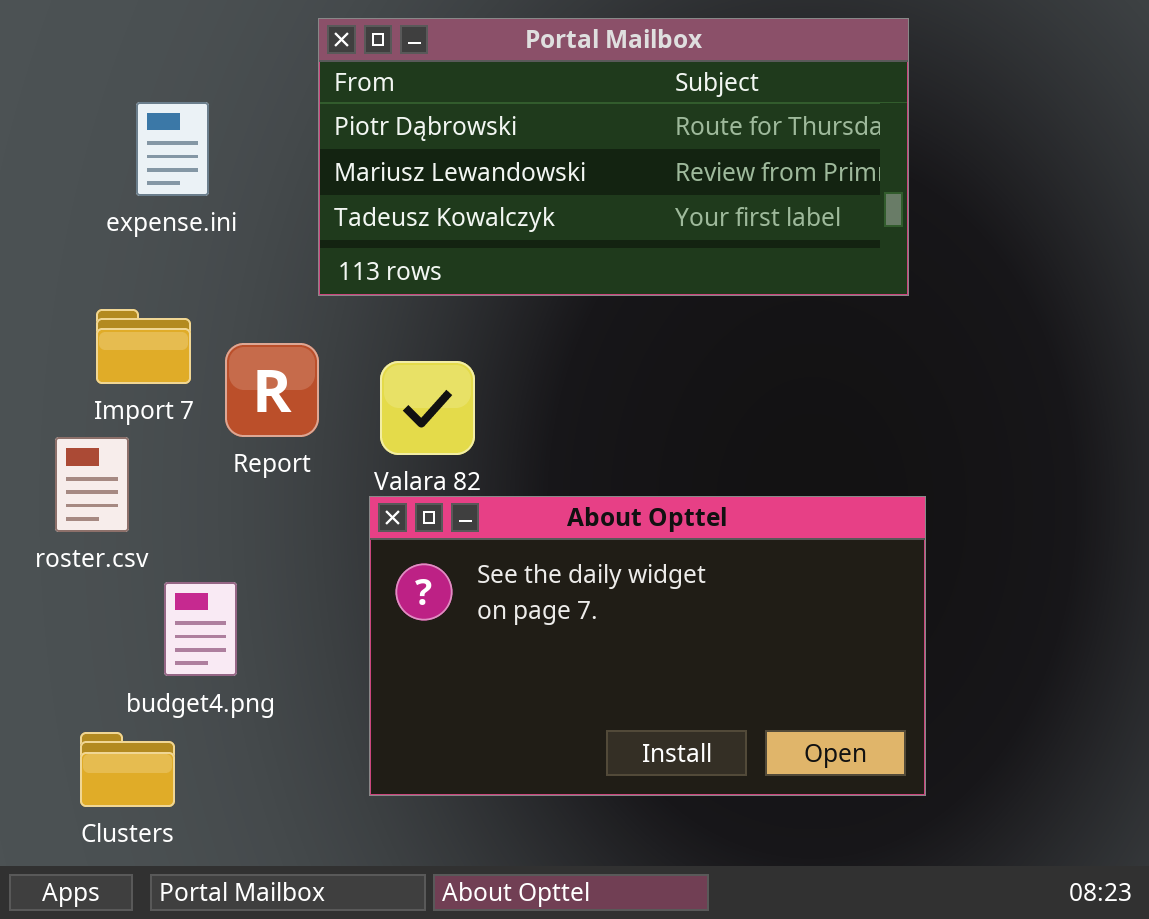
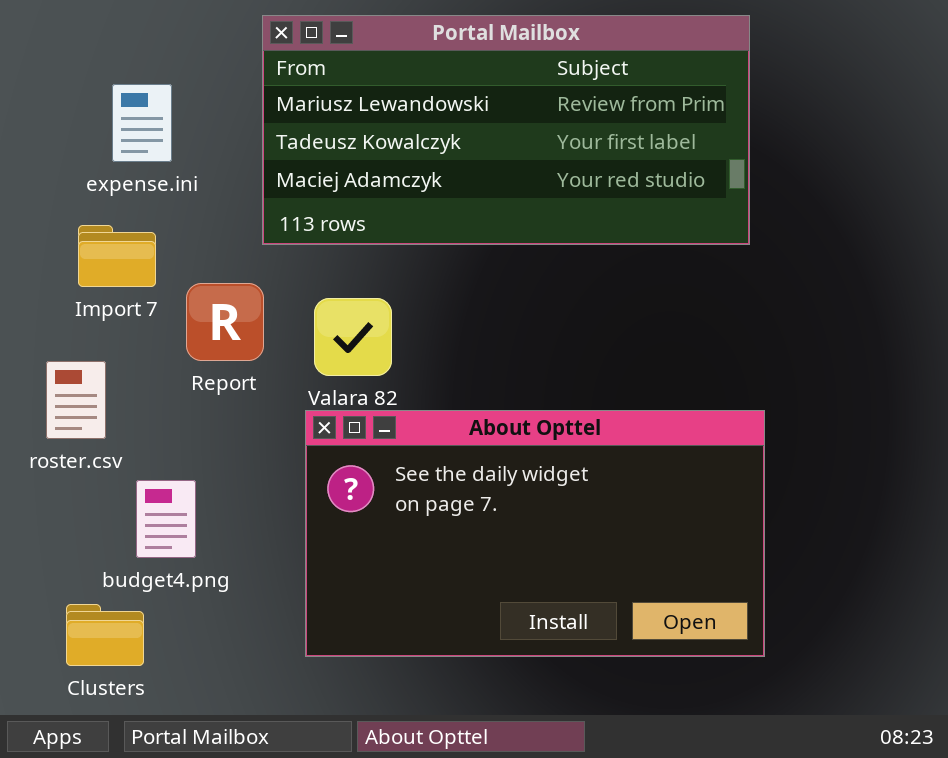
Portal Mailbox: [318,18,909,296] -> [262,15,750,245], scrolled down 1 row
Import 7: [96,309,191,384] -> [78,225,156,287], moved

